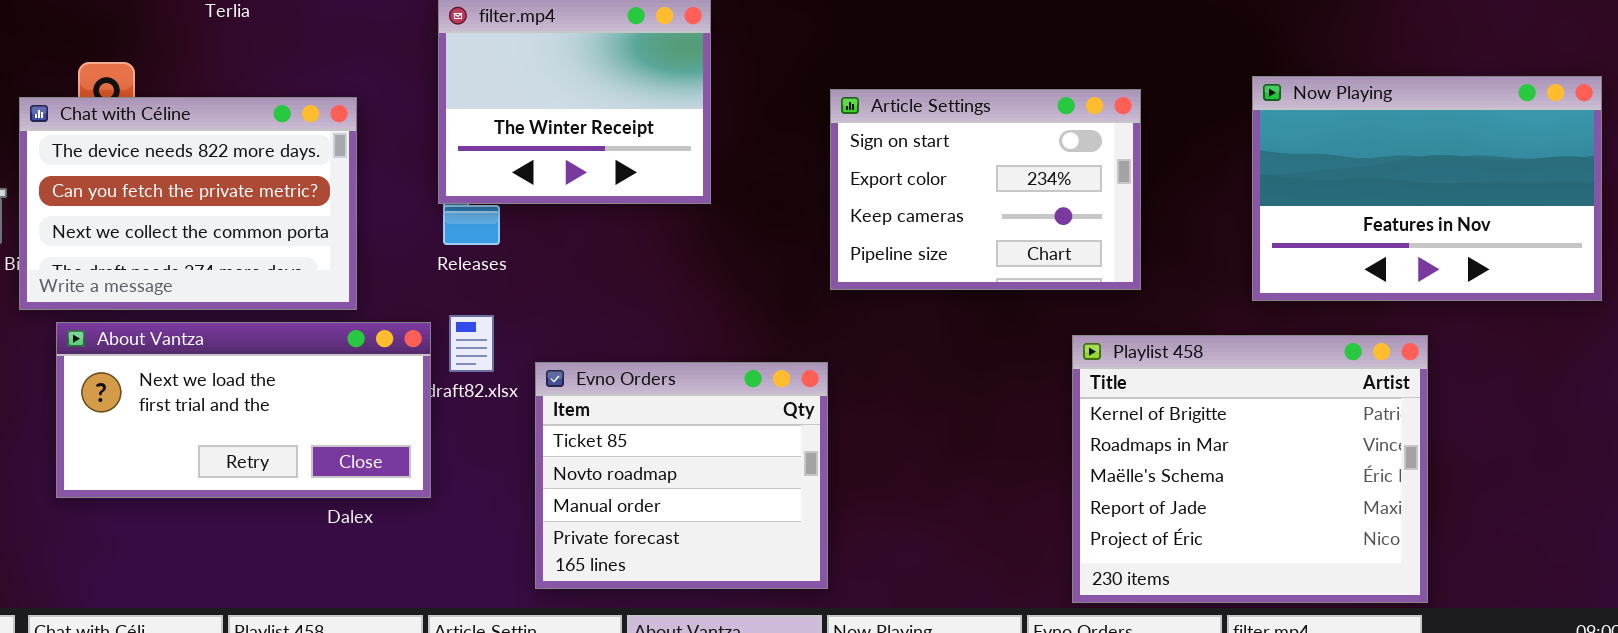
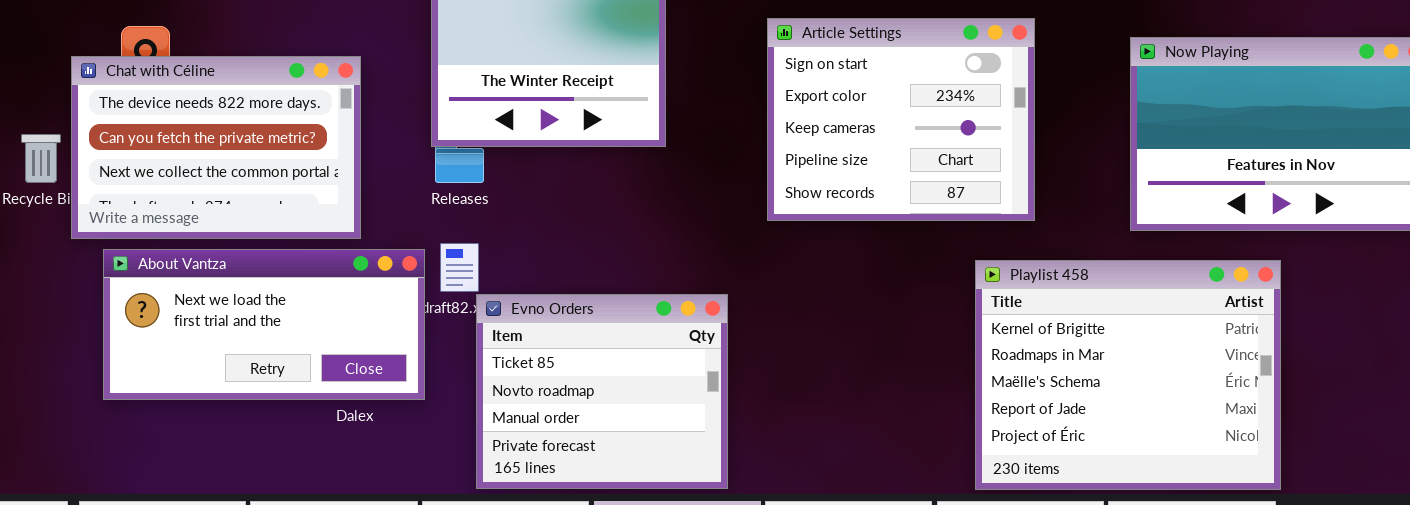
Article Settings: [830,89,1141,290] -> [767,18,1035,221], resized
Evno Orders: [535,362,828,589] -> [476,294,728,489], moved

